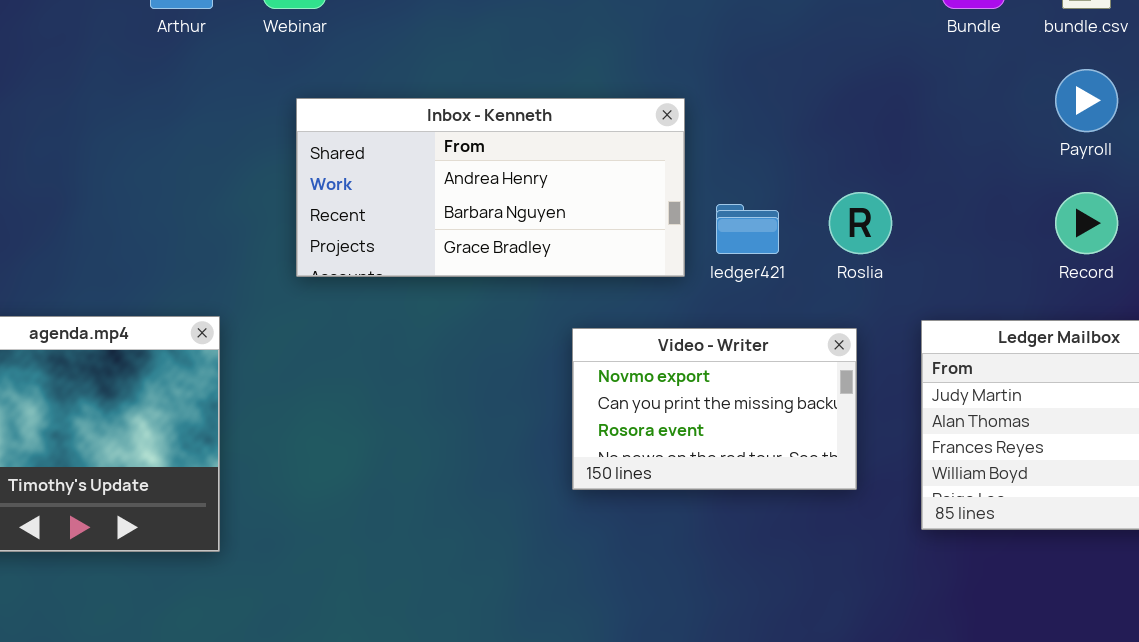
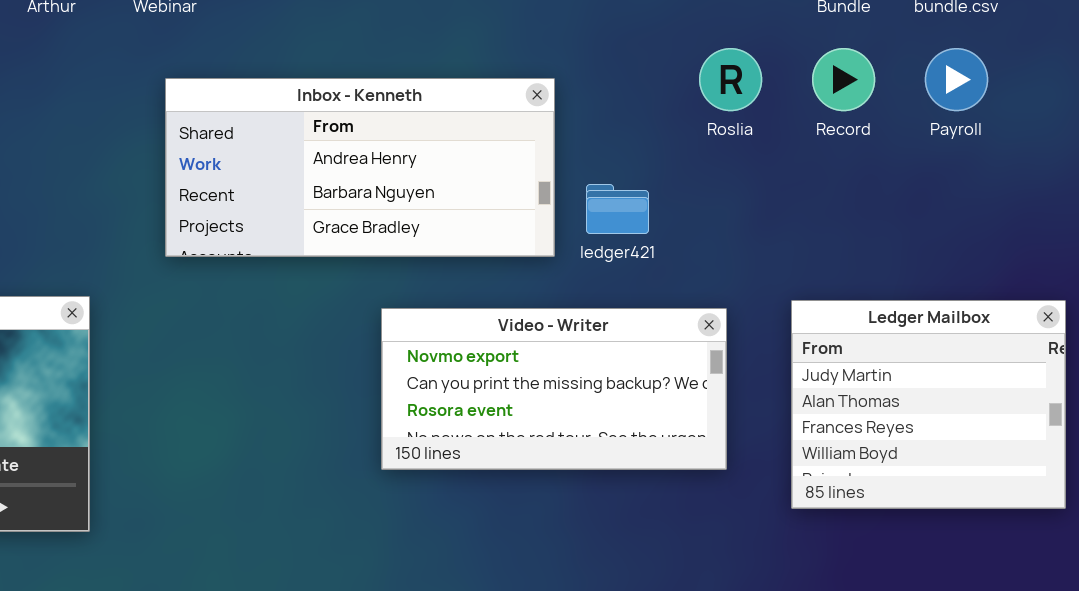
Roslia: [829,192,892,254] -> [699,48,762,111], moved
Record: [1055,192,1118,254] -> [812,48,875,111], moved
Video - Writer: [572,328,857,490] -> [381,308,727,470], resized

